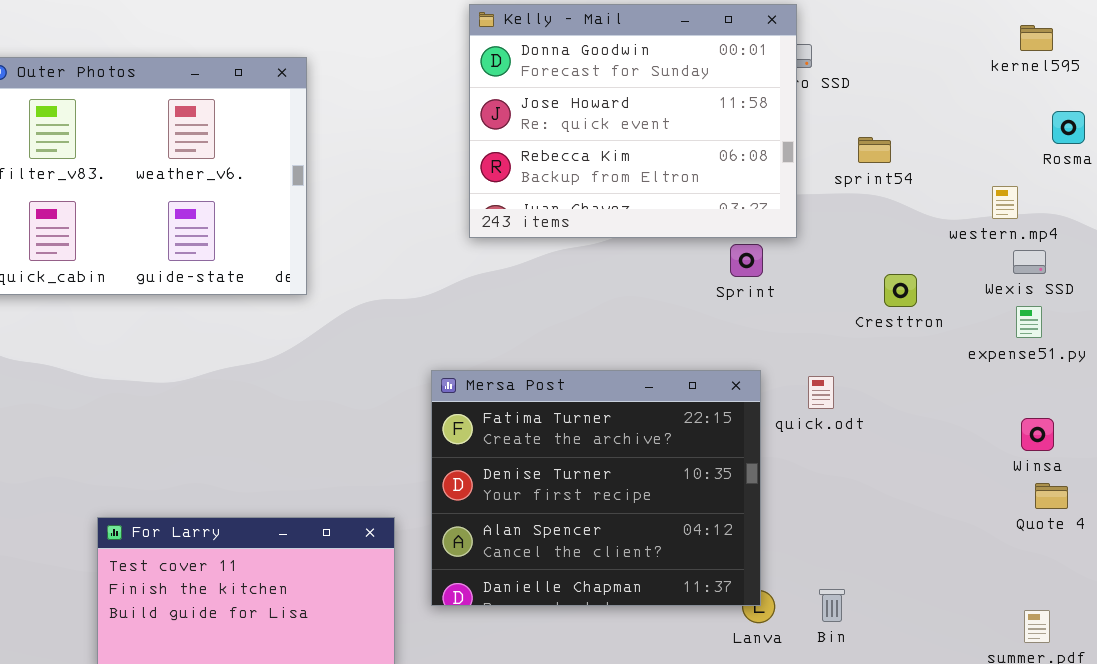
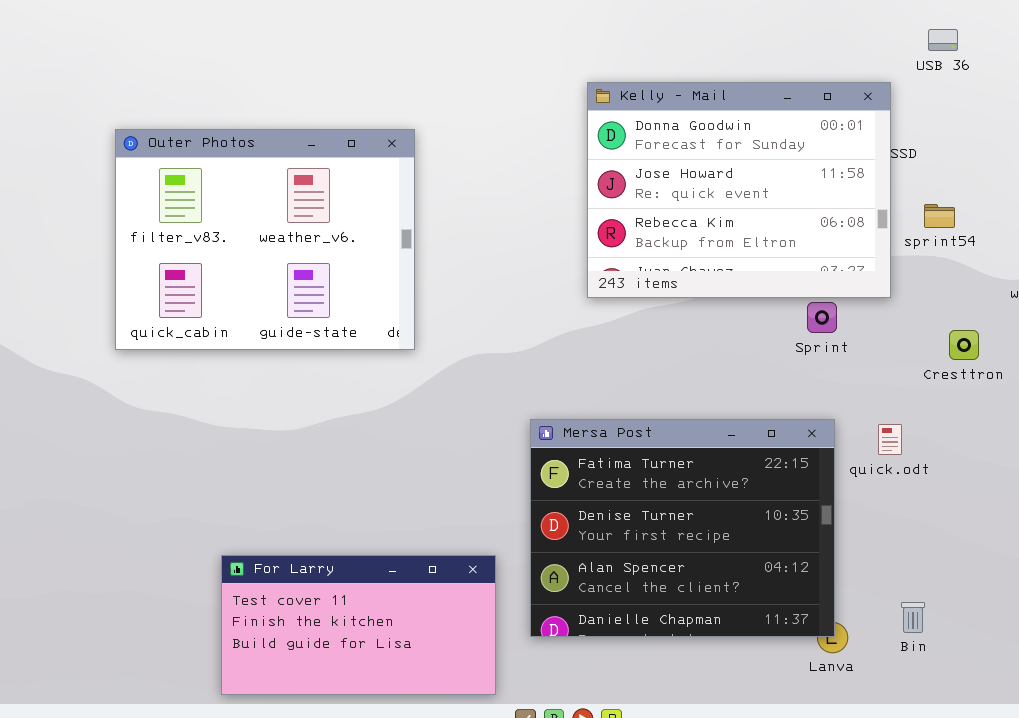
Kelly - Mail: [469,4,797,238] -> [587,82,891,298], moved
Bin: [819,589,845,622] -> [901,602,925,633], moved

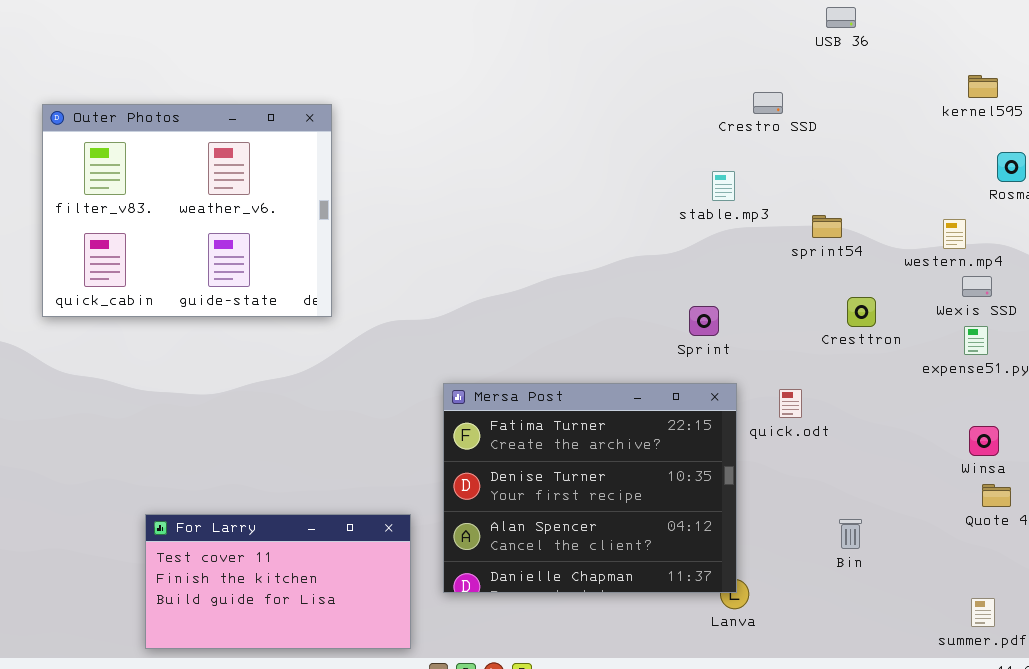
Kelly - Mail: [587,82,891,298] -> none, closed
sprint54: [924,204,955,228] -> [812,215,842,238], moved
Sprint: [807,302,837,333] -> [689,306,719,336], moved
Bin: [901,602,925,633] -> [839,519,862,549], moved

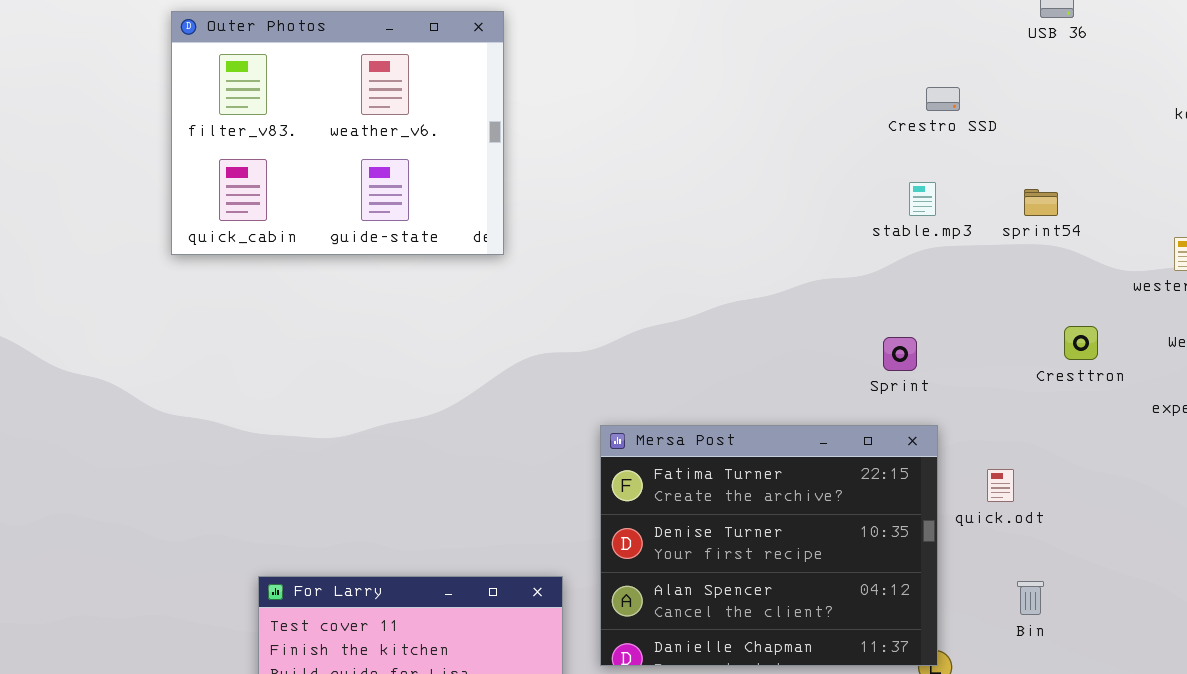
Crestro SSD: [753,92,783,114] -> [926,87,960,111], moved
Outer Photos: [42,104,332,317] -> [171,11,504,255], moved
sprint54: [812,215,842,238] -> [1024,189,1058,216], moved
quick.odt: [779,389,802,418] -> [987,469,1014,502], moved
Bin: [839,519,862,549] -> [1017,581,1044,615], moved

